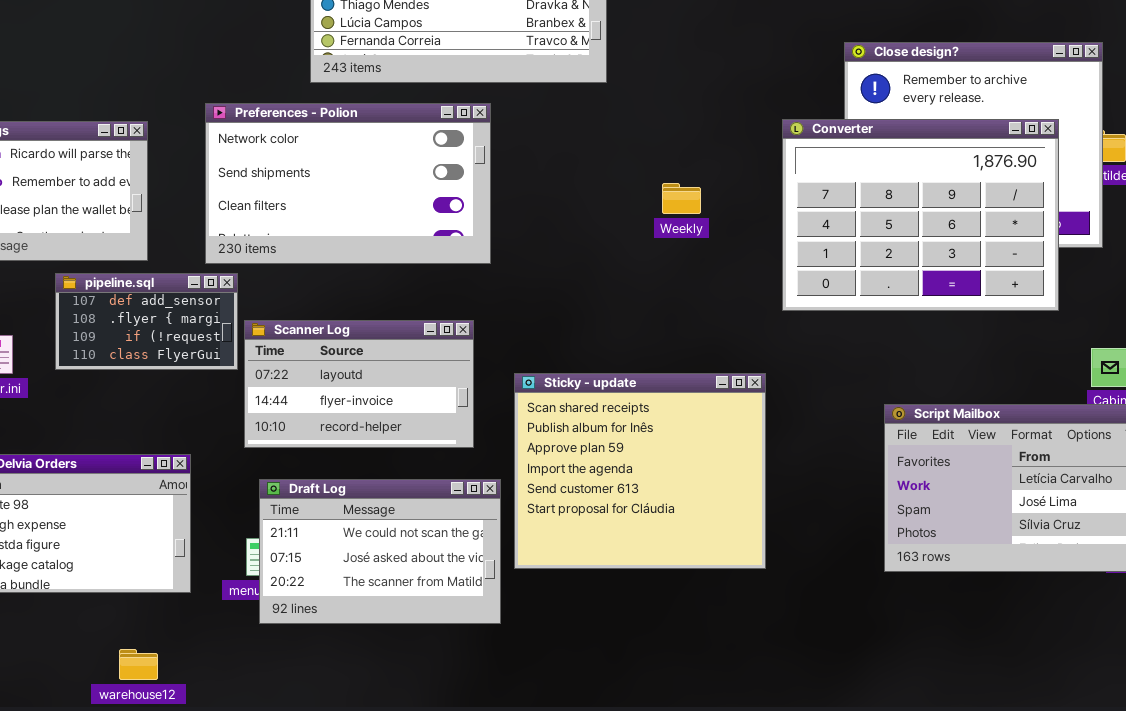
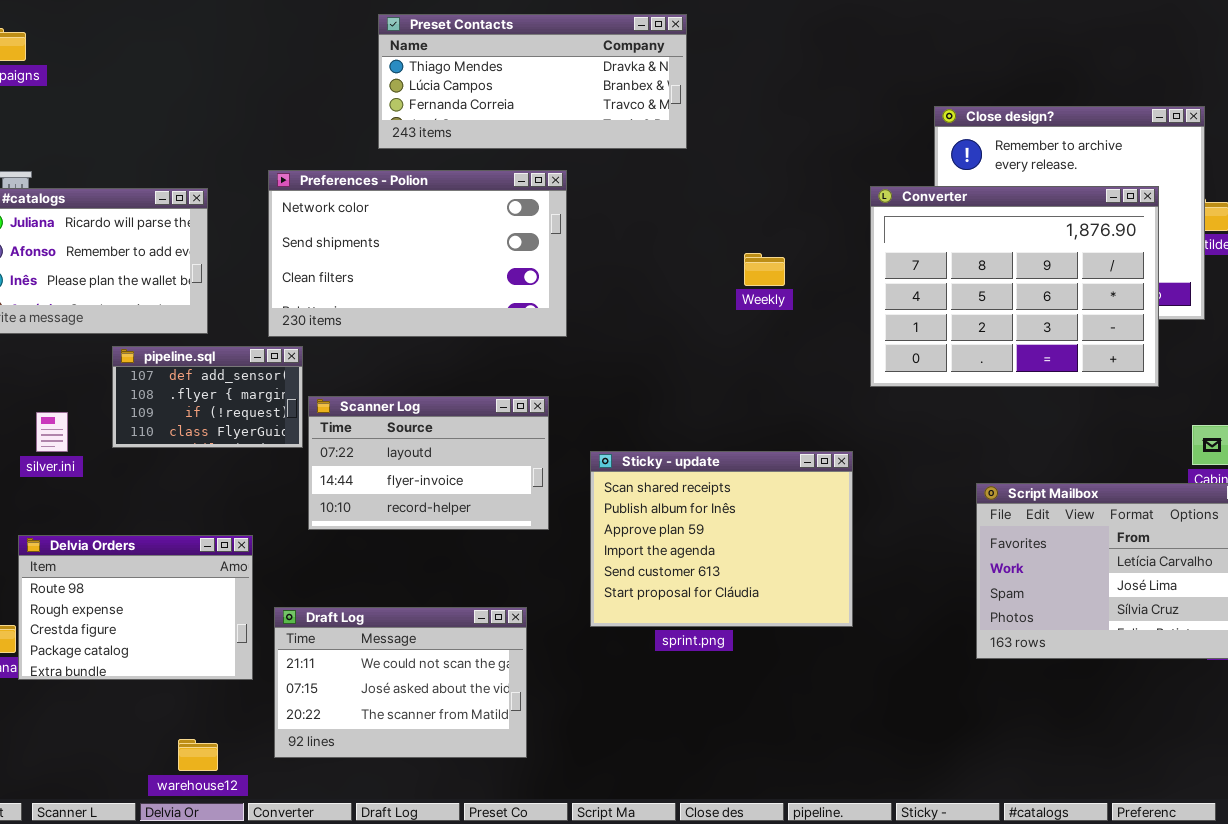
Sticky - update: [514,373,766,569] -> [590,451,853,627], resized
Draft Log: [259,479,501,624] -> [274,607,527,758], moved

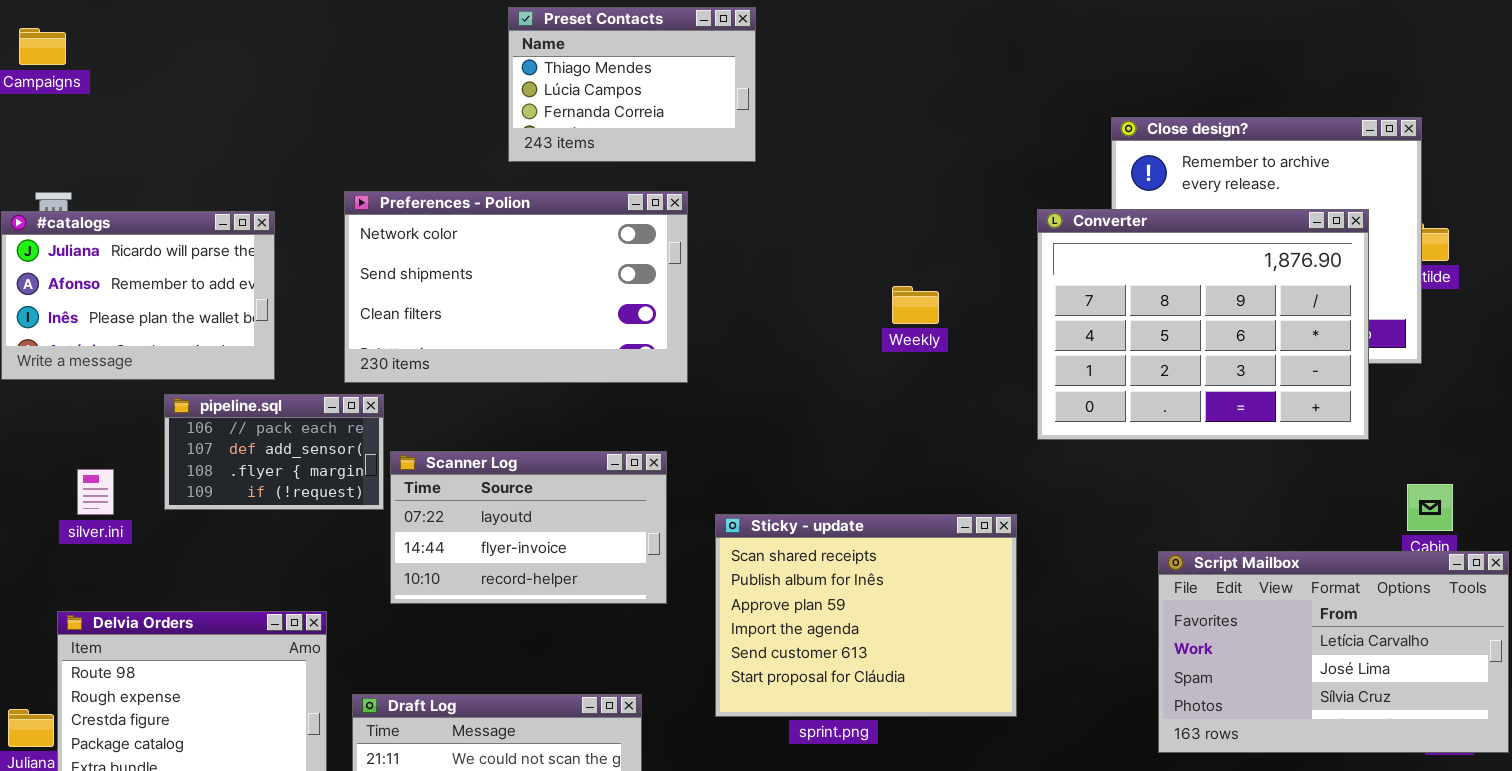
Preset Contacts: [378,14,687,149] -> [508,7,756,162], moved, resized
pipeline.sql: [112,346,303,448] -> [164,394,384,510], scrolled up 1 row

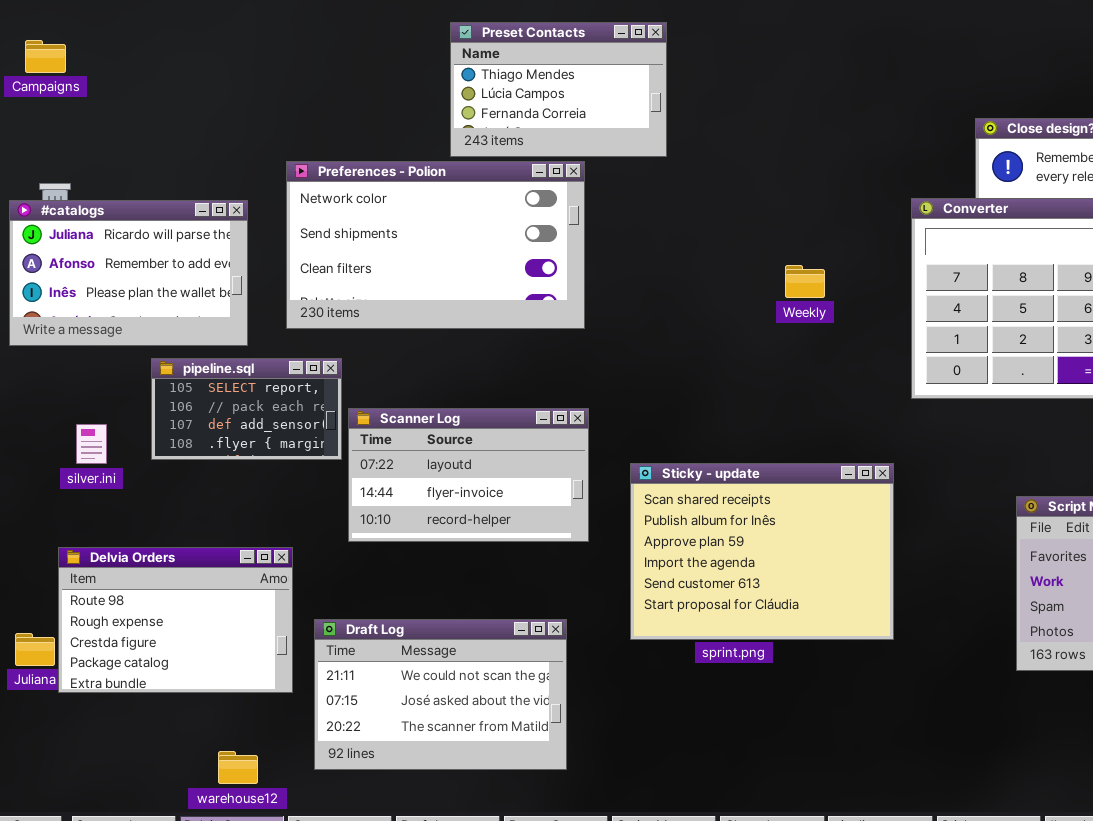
Preferences - Polion: [344,191,688,383] -> [286,161,585,329], moved
pipeline.sql: [164,394,384,510] -> [151,358,342,460], scrolled up 1 row

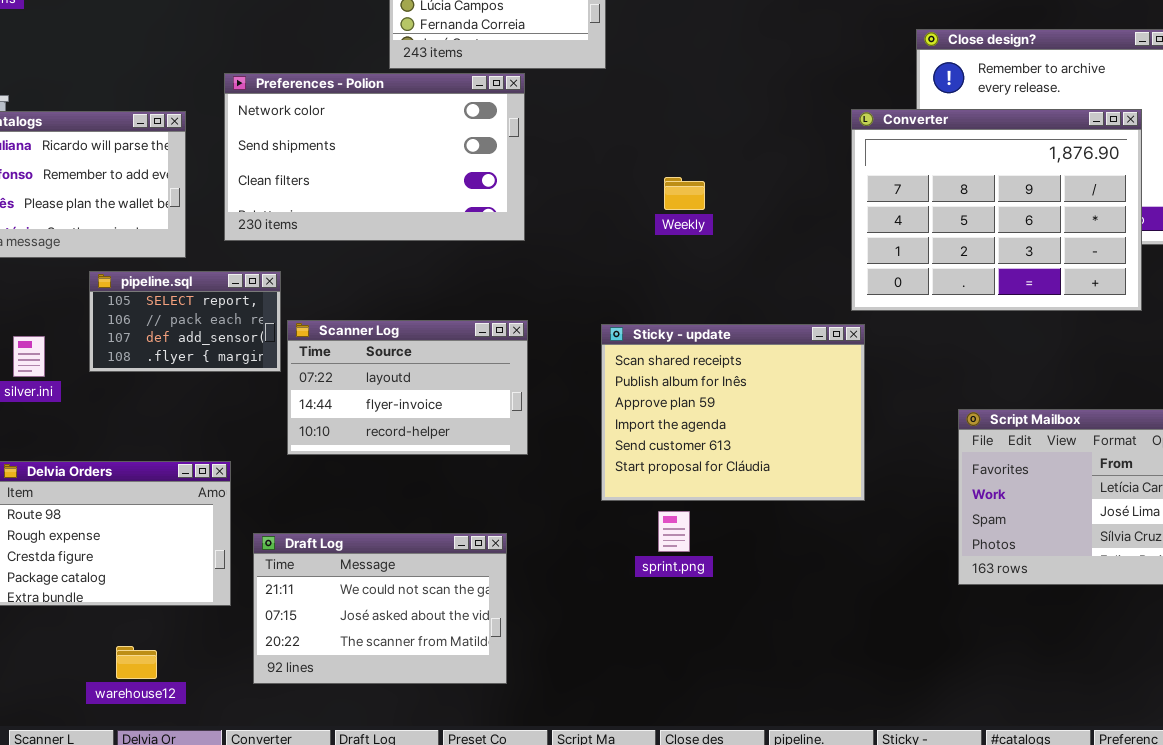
Weekly: [785,265,825,298] -> [664,177,705,210], moved
Sticky - update: [630,463,894,640] -> [601,324,865,501], moved
warehouse12: [218,751,258,784] -> [116,646,157,679], moved

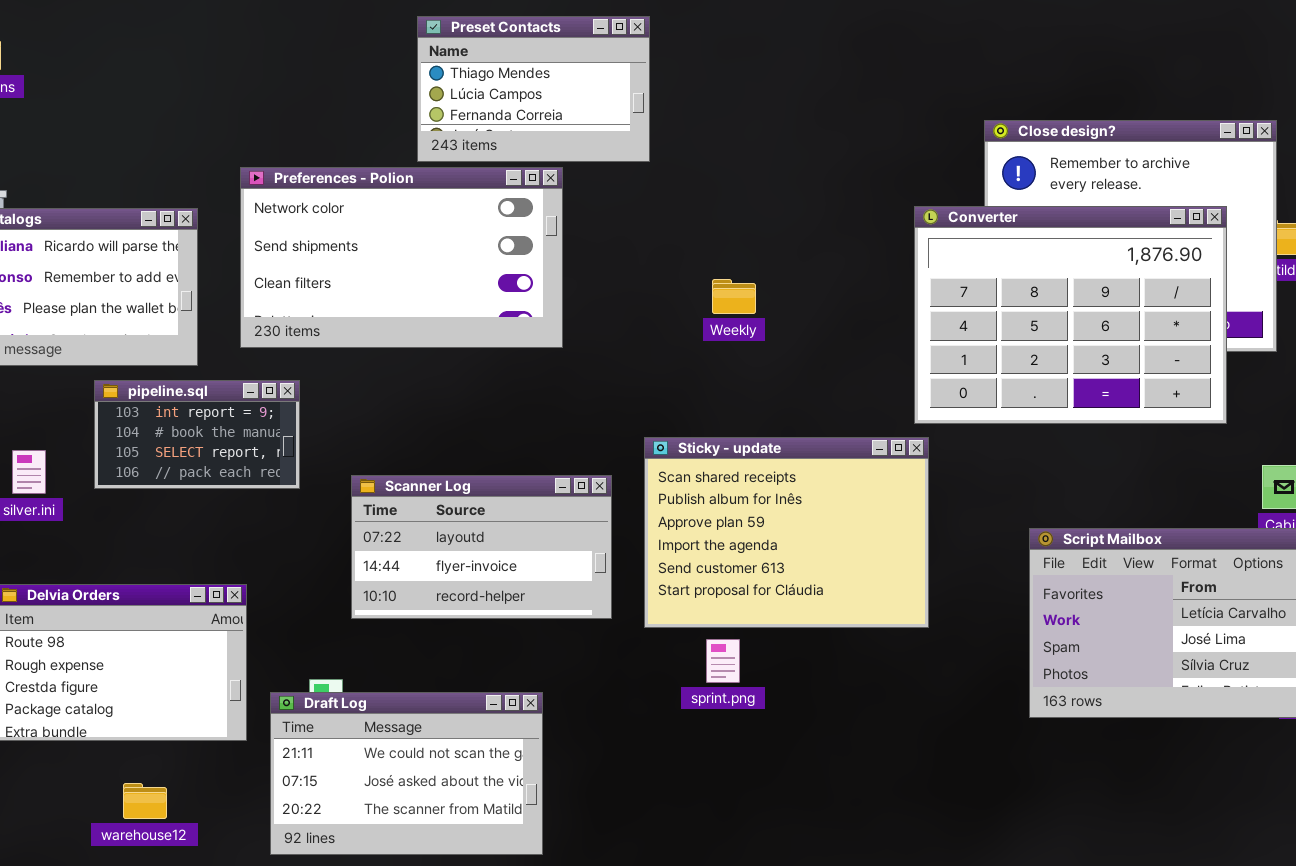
pipeline.sql: [89,271,281,372] -> [94,380,300,489], scrolled up 2 rows
Scanner Log: [287,320,528,455] -> [351,475,612,619], moved
Draft Log: [253,533,507,684] -> [270,692,543,855], moved

